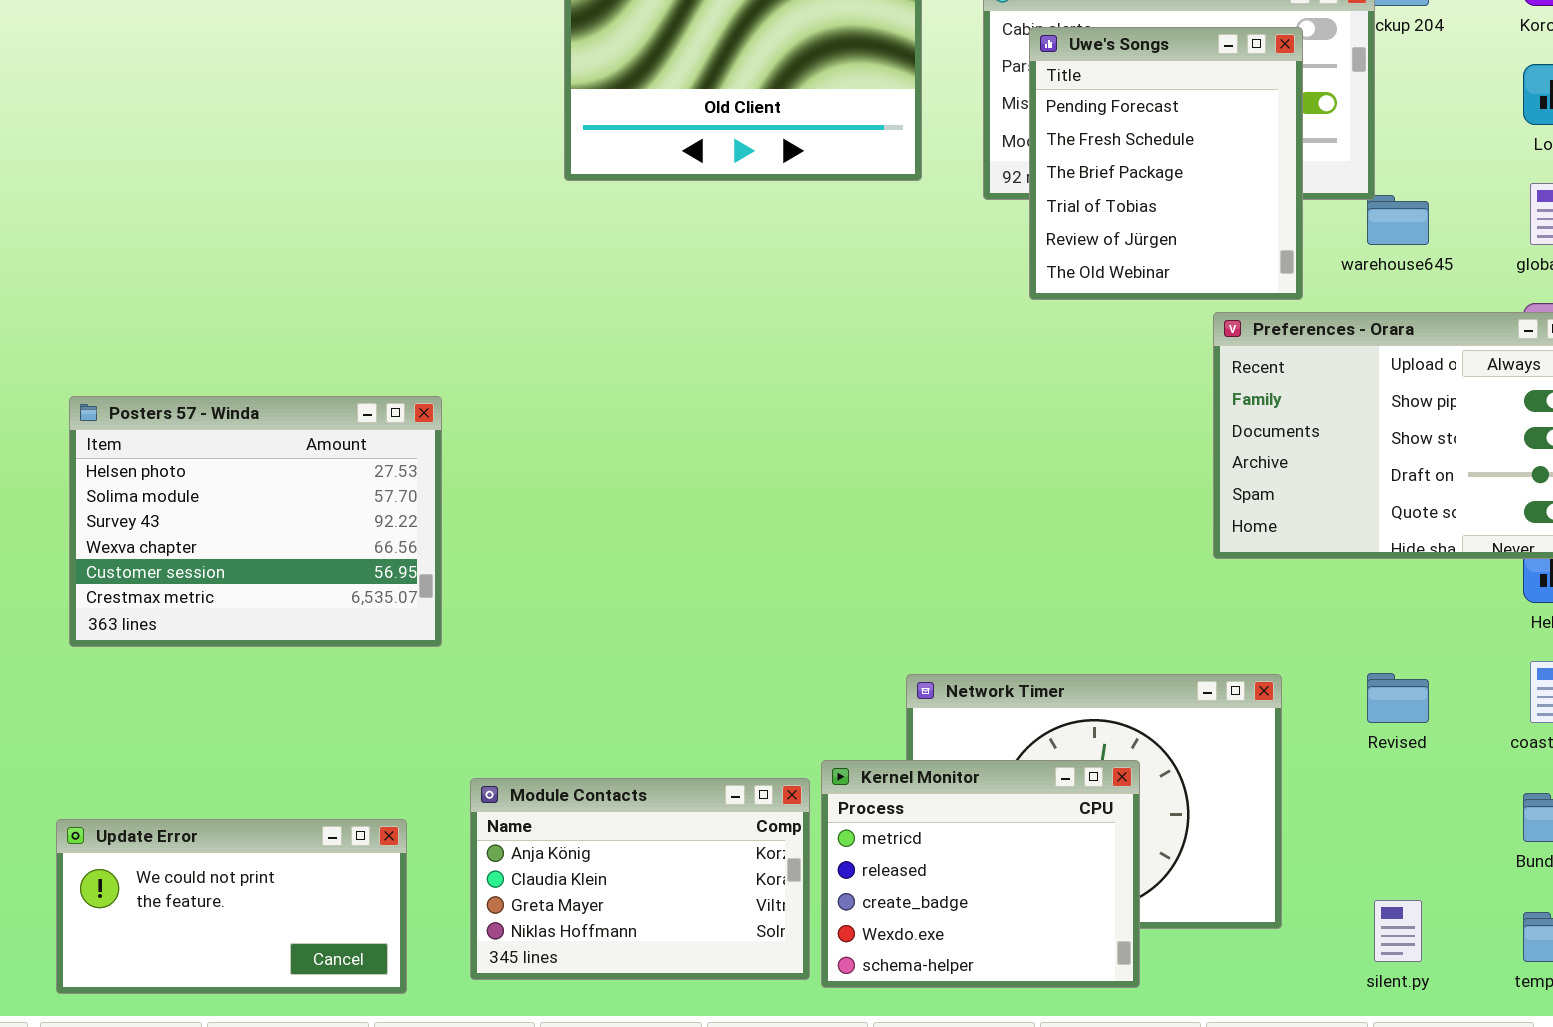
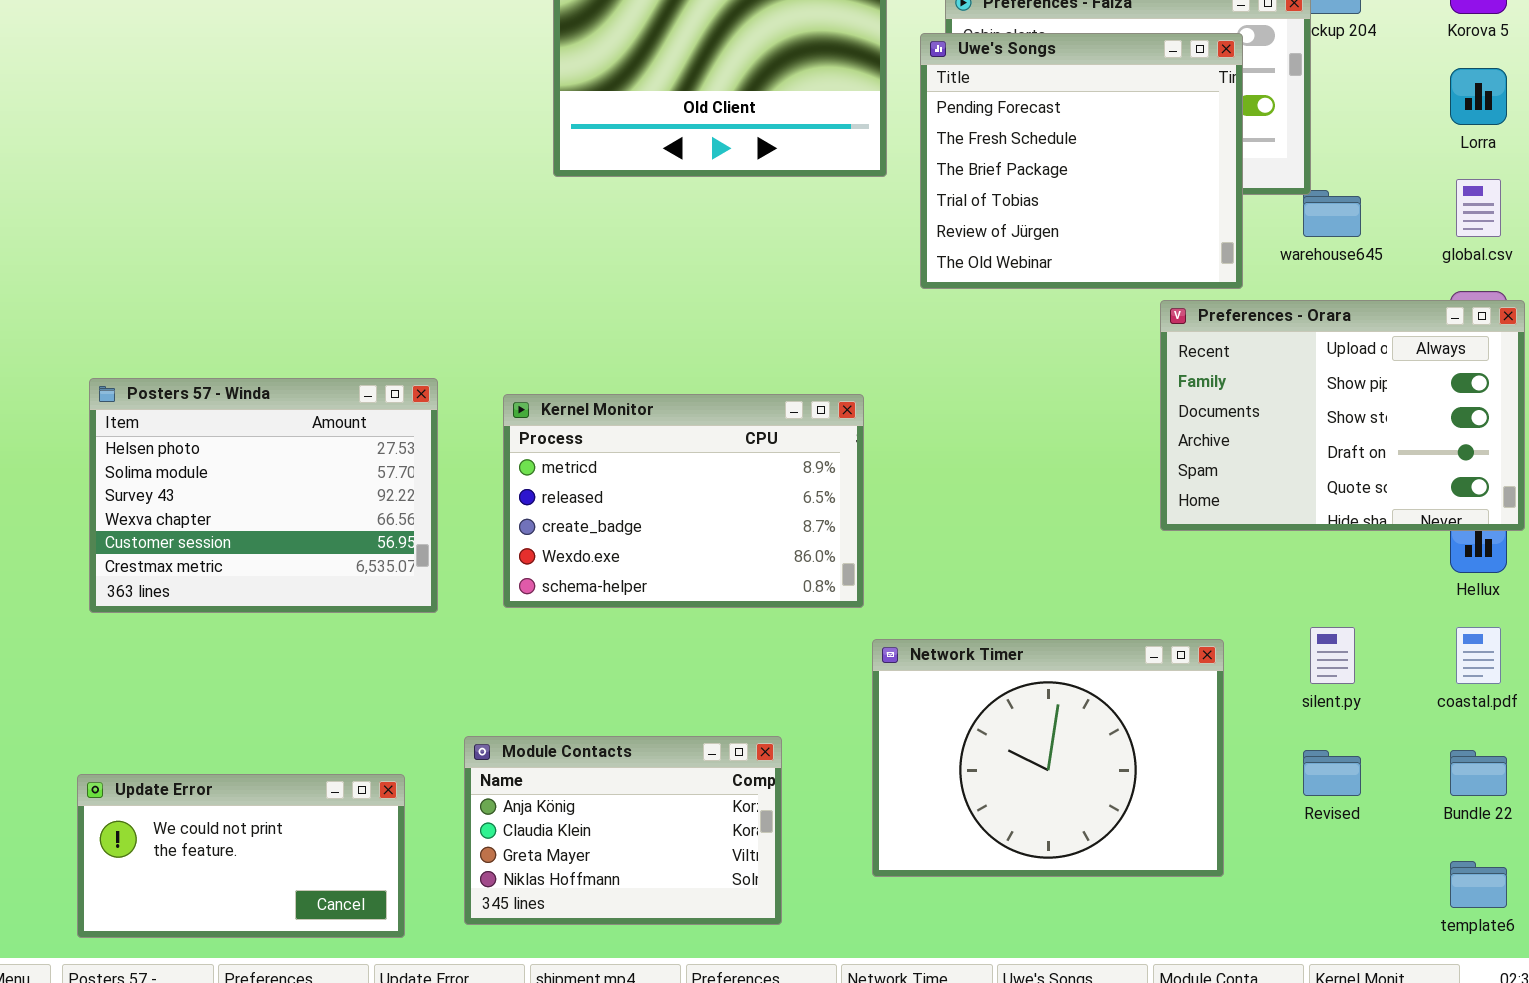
Uwe's Songs: [1029,27,1303,300] -> [920,33,1243,289], resized
Revised: [1367,673,1429,723] -> [1303,750,1361,796], moved
Kernel Monitor: [821,760,1140,988] -> [503,394,864,608], moved, resized
silent.py: [1374,900,1422,962] -> [1310,627,1355,684], moved

